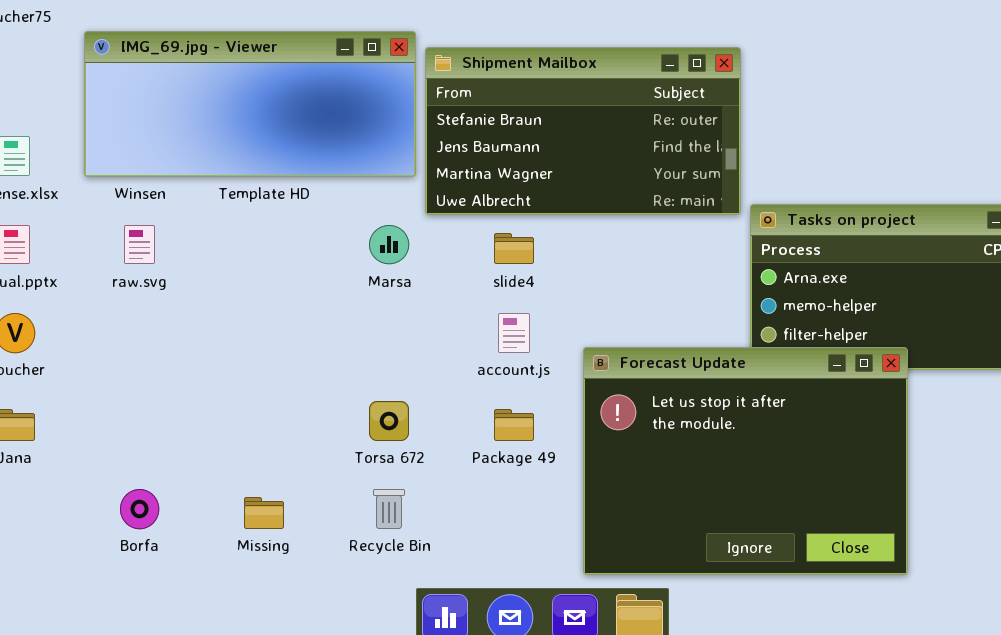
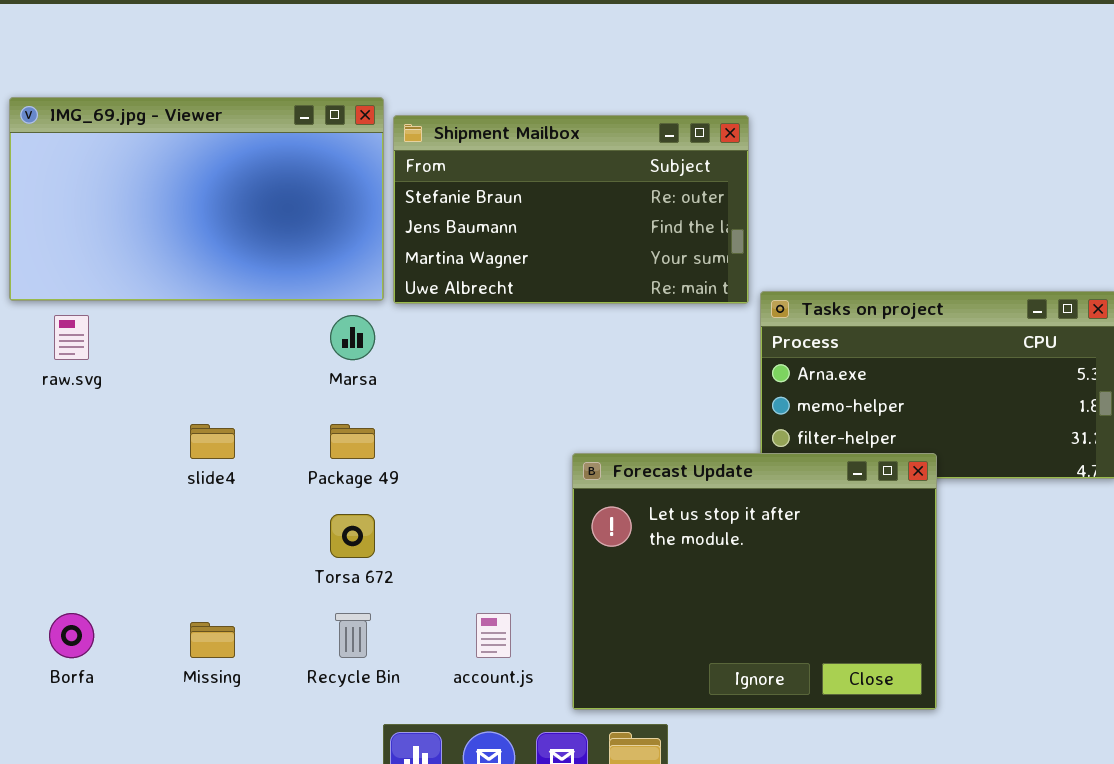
IMG_69.jpg - Viewer: [84,31,416,177] -> [9,97,384,301], resized
slide4: [494,233,534,264] -> [190,424,235,459], moved
account.js: [498,313,530,353] -> [476,613,511,658], moved
Package 49: [494,409,534,441] -> [330,424,375,459], moved

